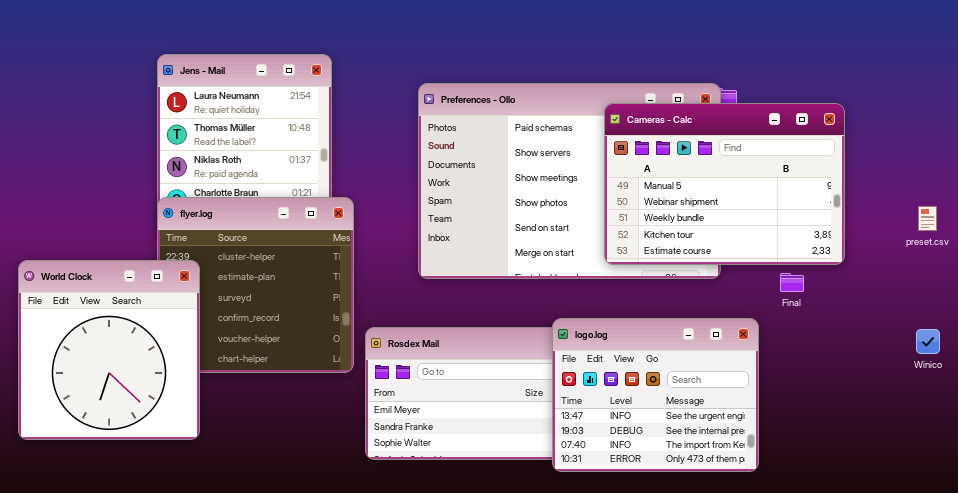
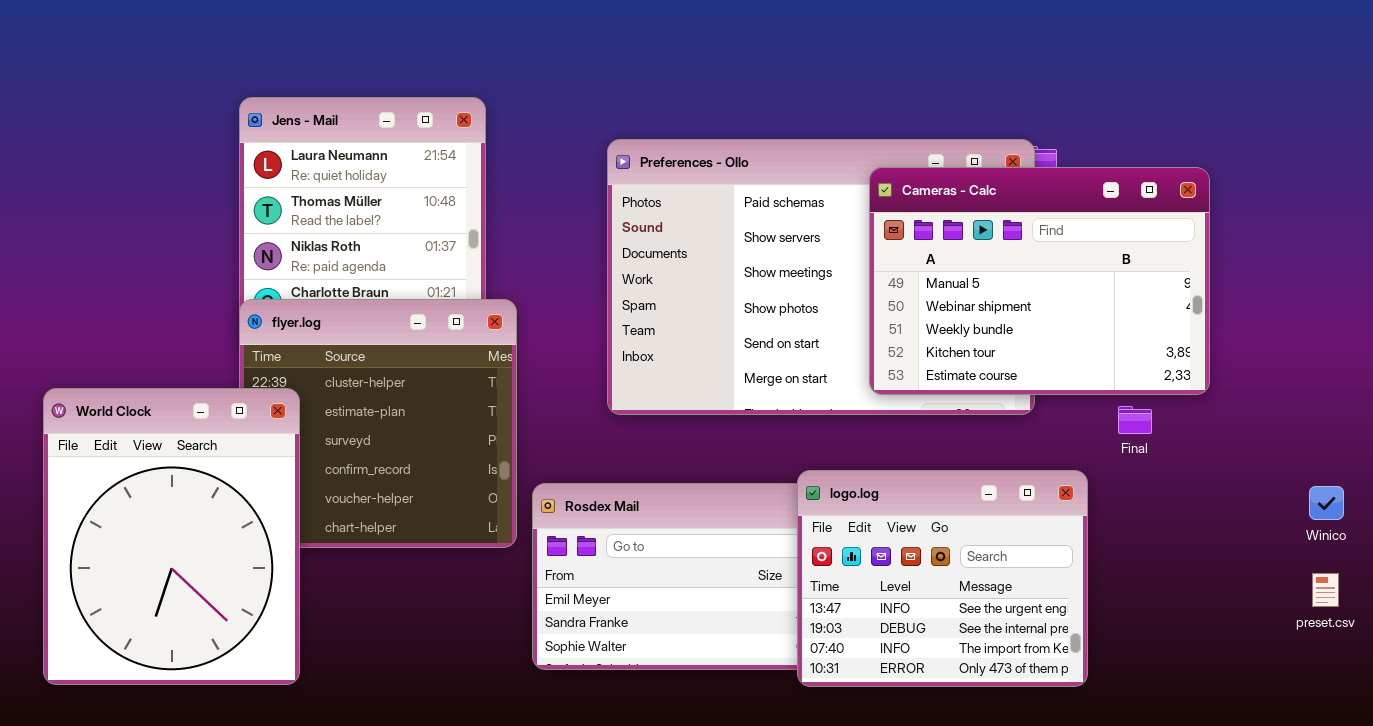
preset.csv: [918,206,937,231] -> [1312,573,1339,607], moved
World Clock: [18,260,200,440] -> [43,388,300,685], resized

